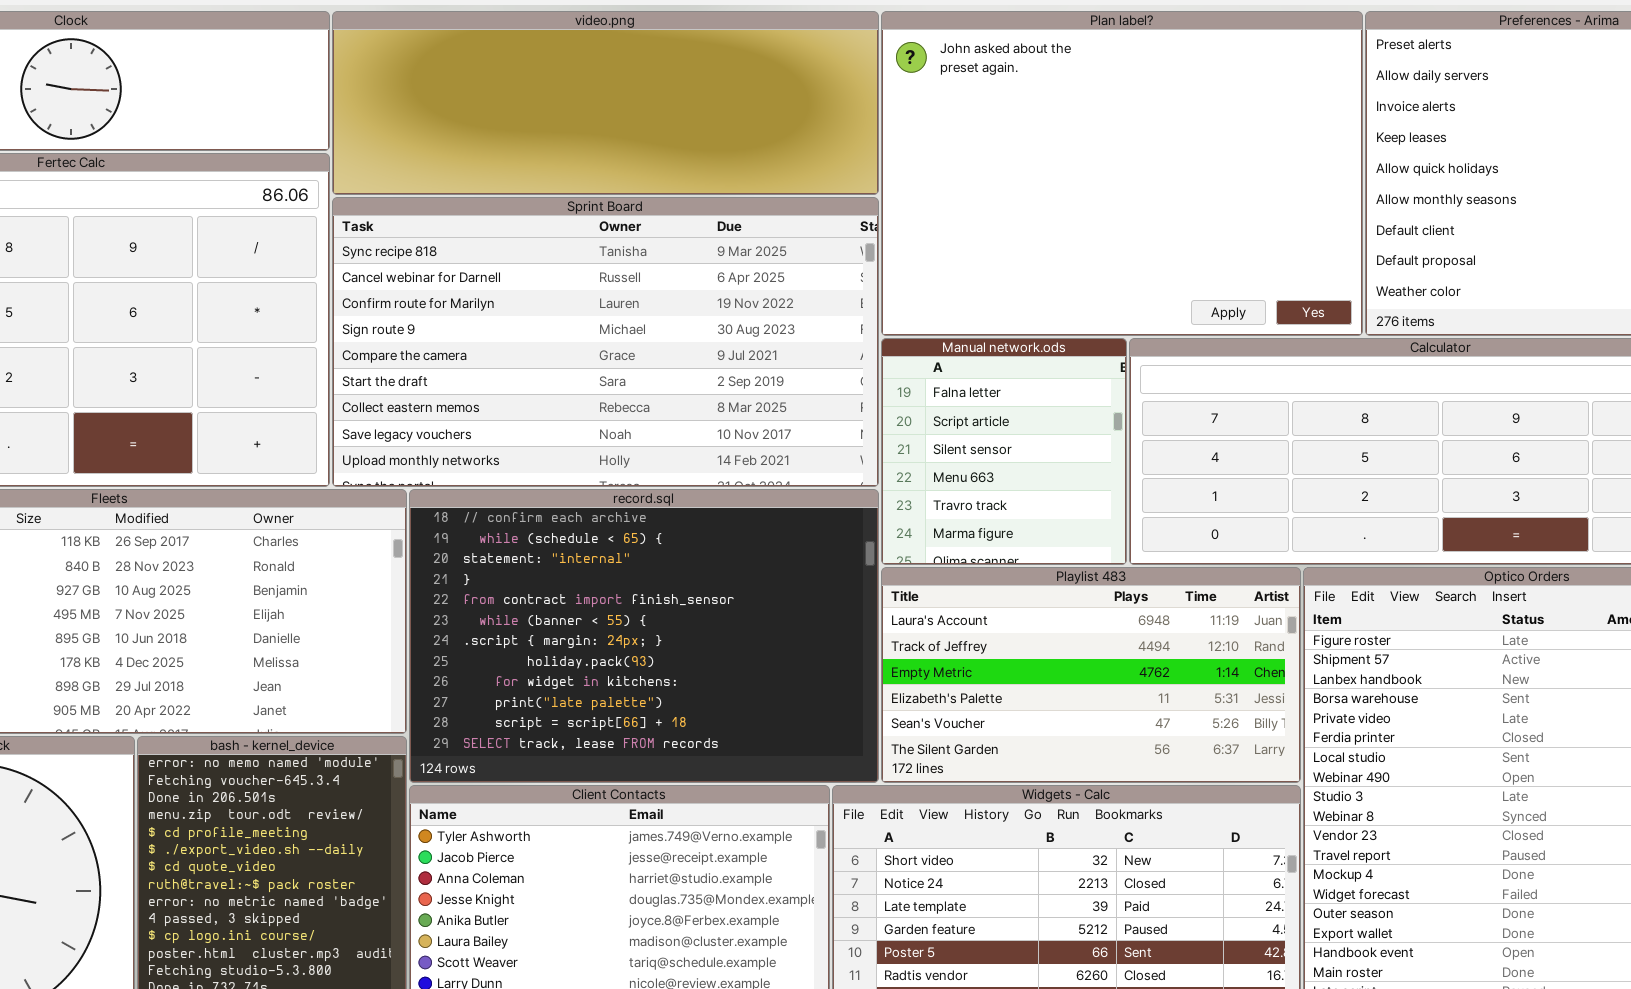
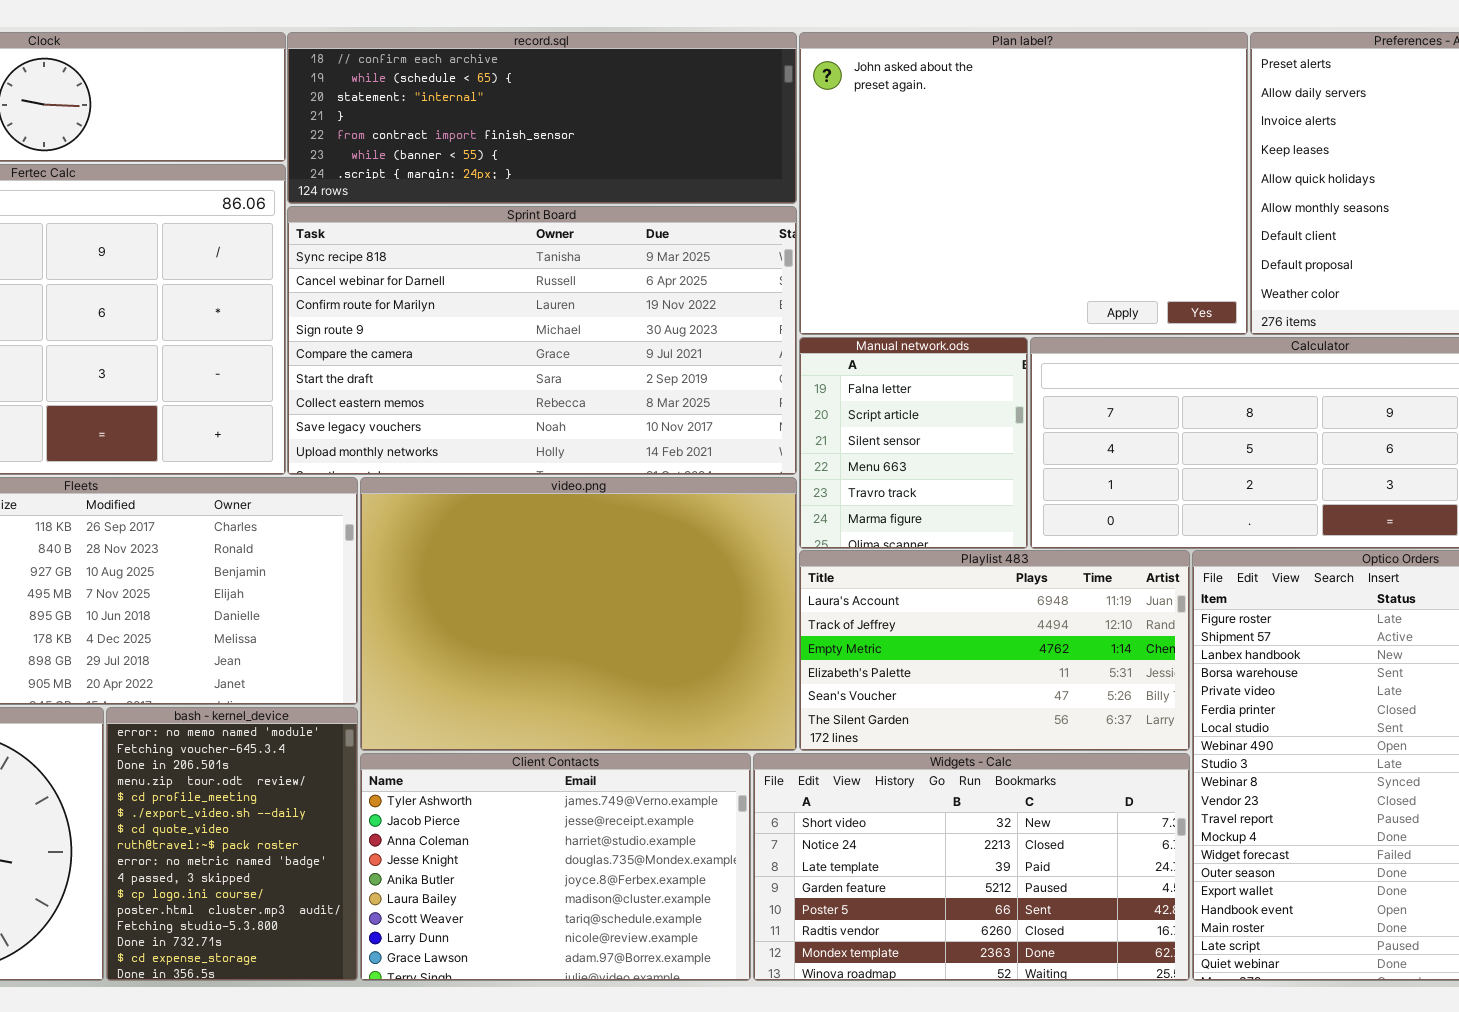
video.png: [332,11,879,195] -> [360,477,797,751], moved, resized
record.sql: [409,489,879,783] -> [287,32,797,204], moved, resized

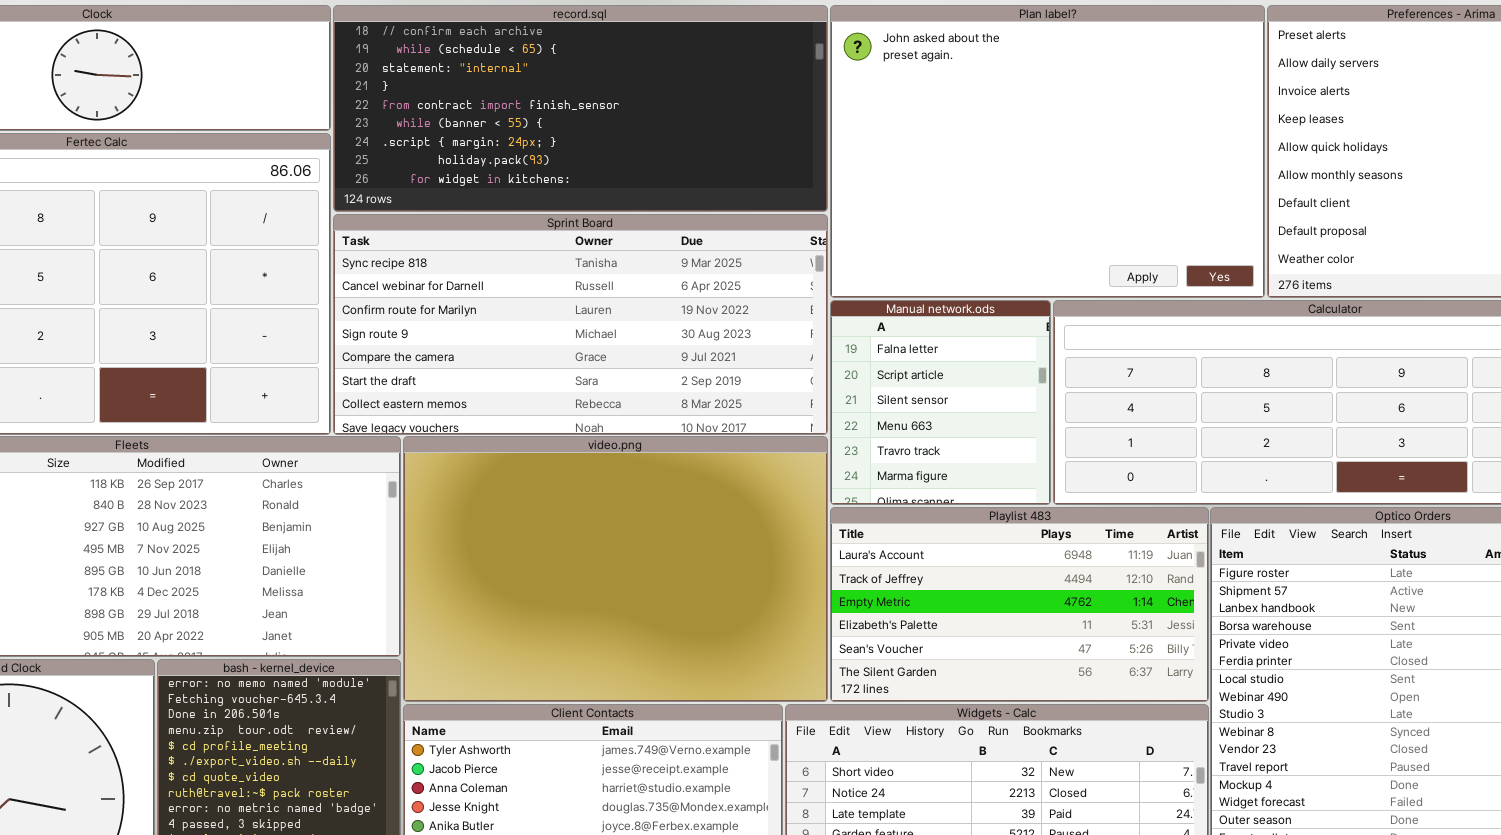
record.sql: [287,32,797,204] -> [333,5,828,212], resized
Sprint Board: [287,206,797,475] -> [333,214,828,435], resized

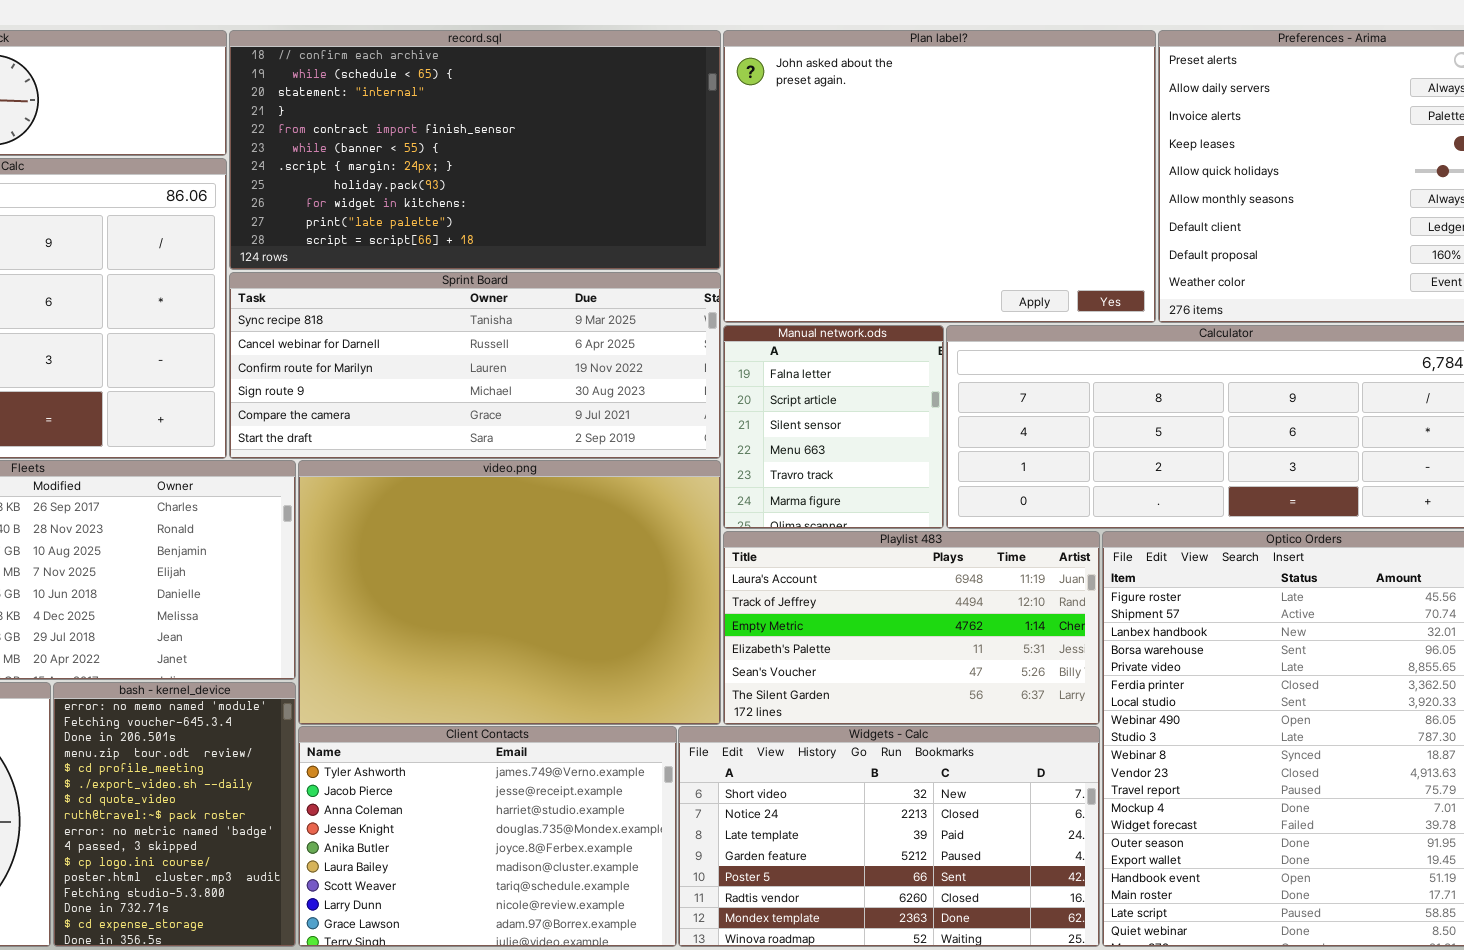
record.sql: [333,5,828,212] -> [229,30,721,270], resized
Sprint Board: [333,214,828,435] -> [229,272,721,459], resized

